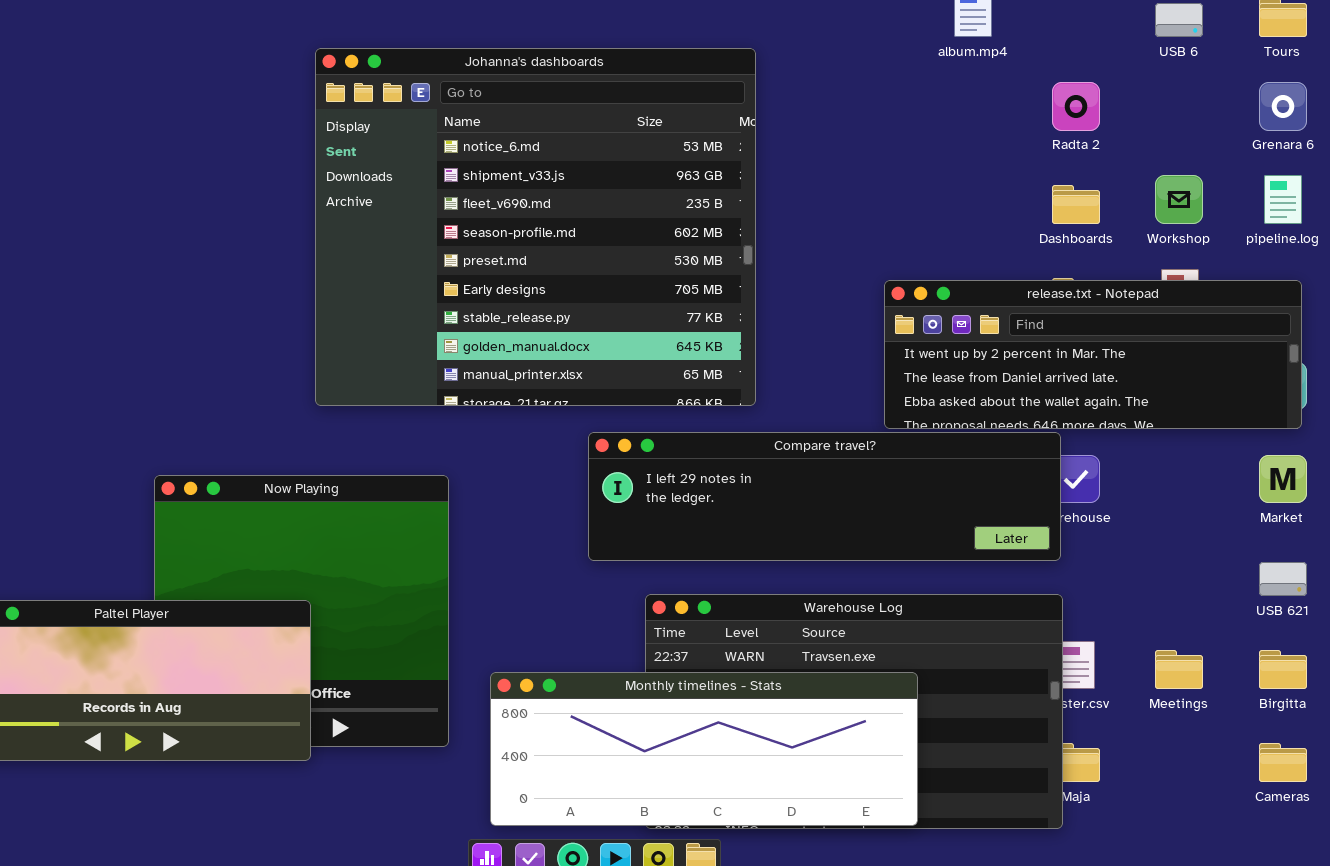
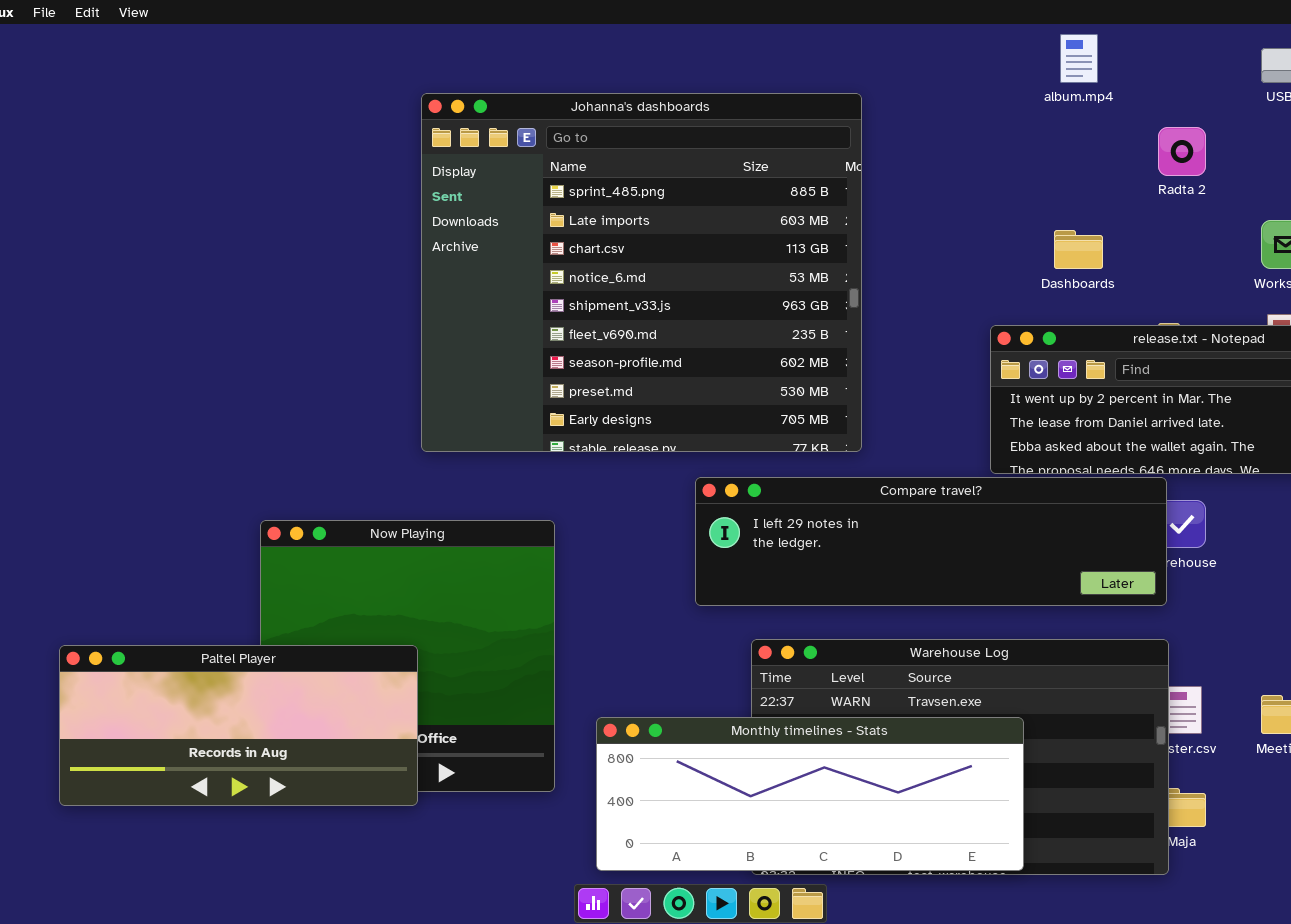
Johanna's dashboards: [315,48,756,406] -> [421,93,862,452], scrolled up 3 rows
Dashboards: [1052,185,1100,224] -> [1054,230,1103,269], moved

